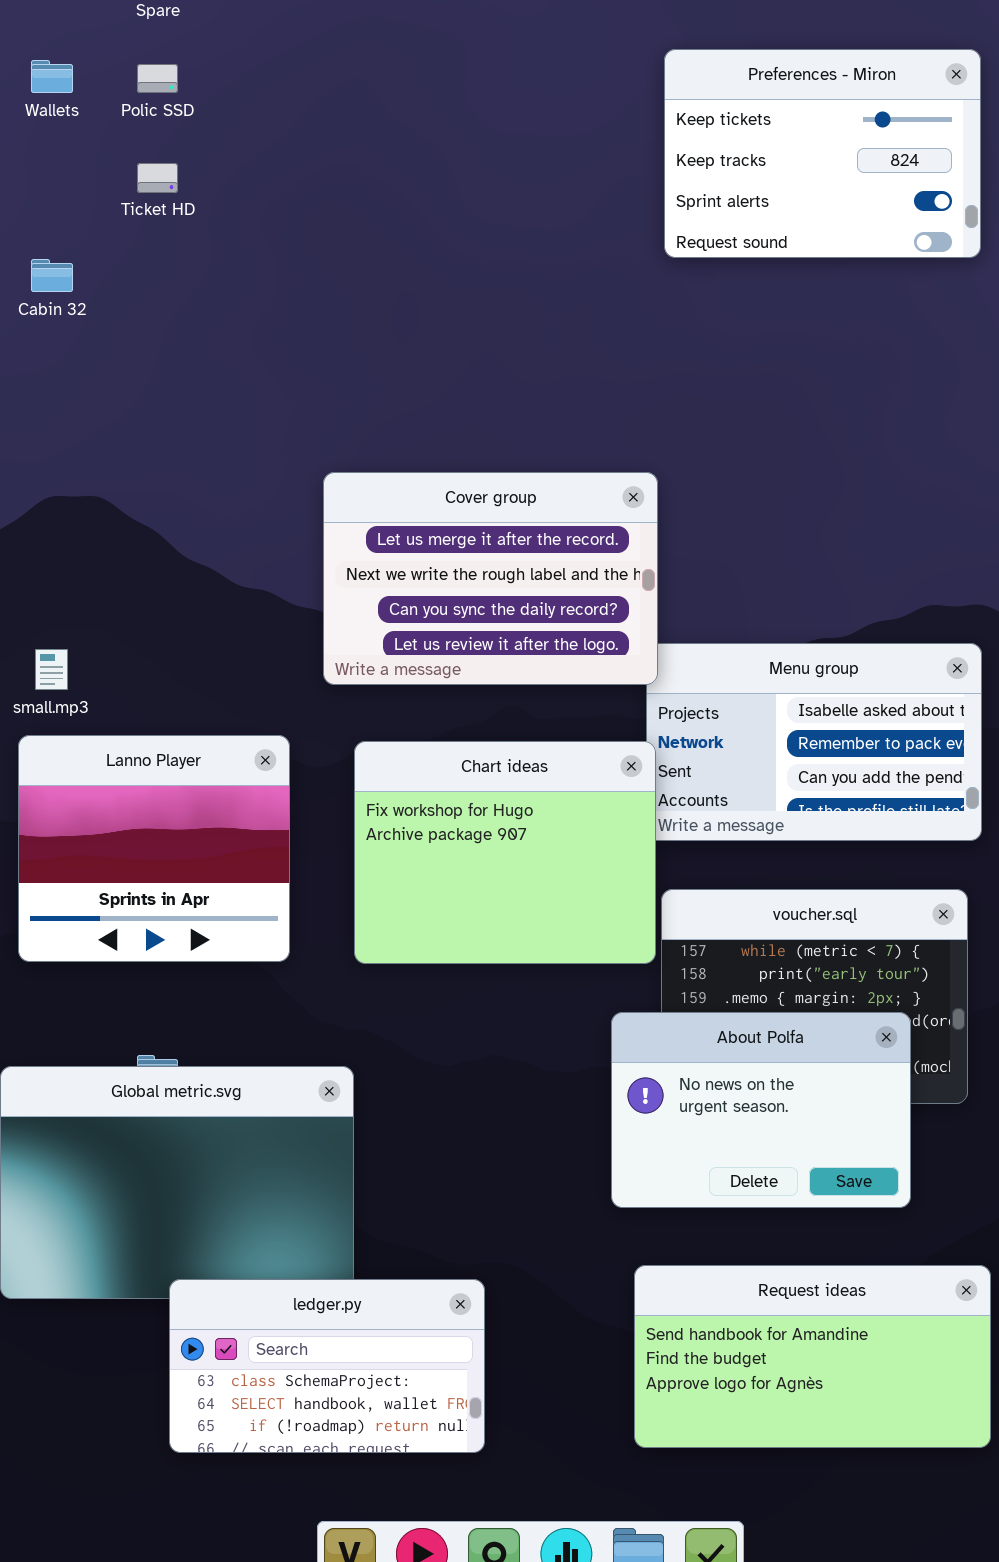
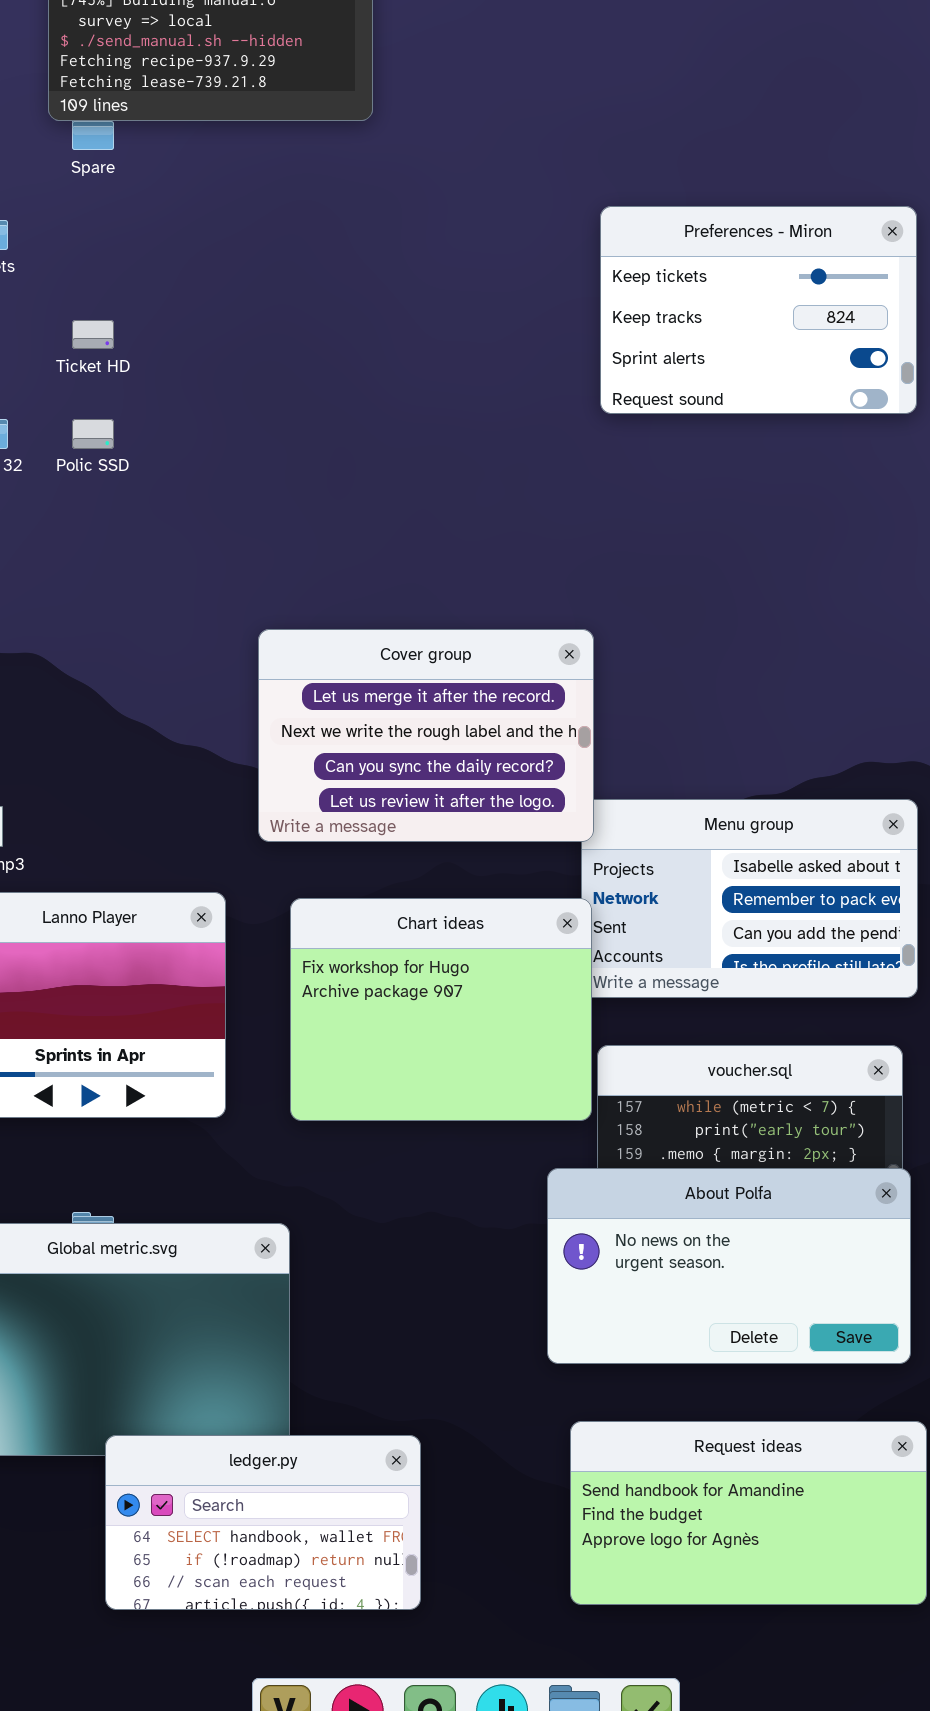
Polic SSD: [137,64,178,93] -> [72,419,114,449], moved
About Polfa: [611,1012,911,1208] -> [547,1168,911,1364], resized
ledger.py: [169,1279,485,1453] -> [105,1435,421,1610], scrolled down 1 row

